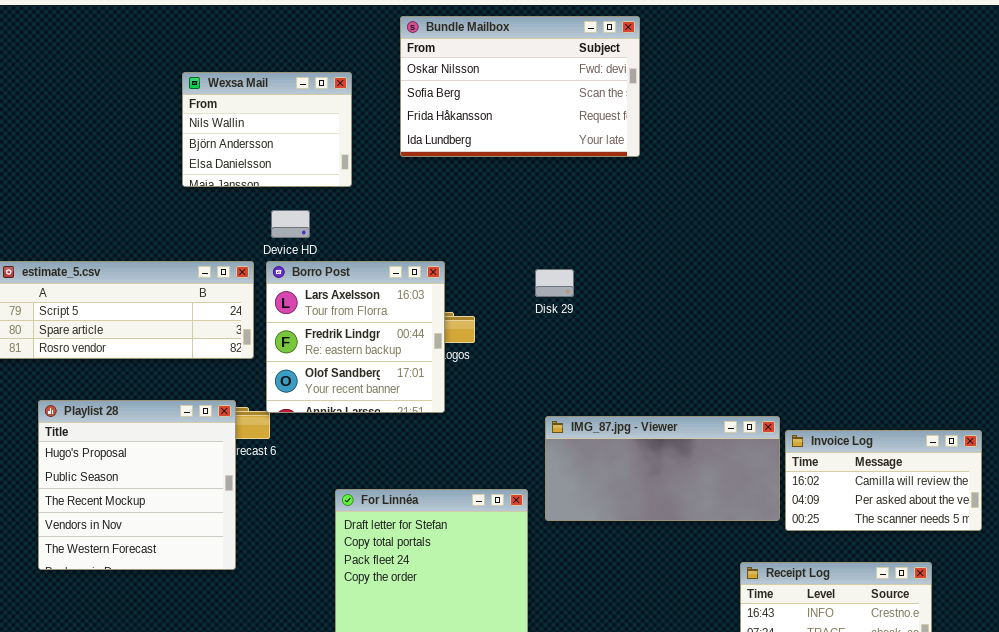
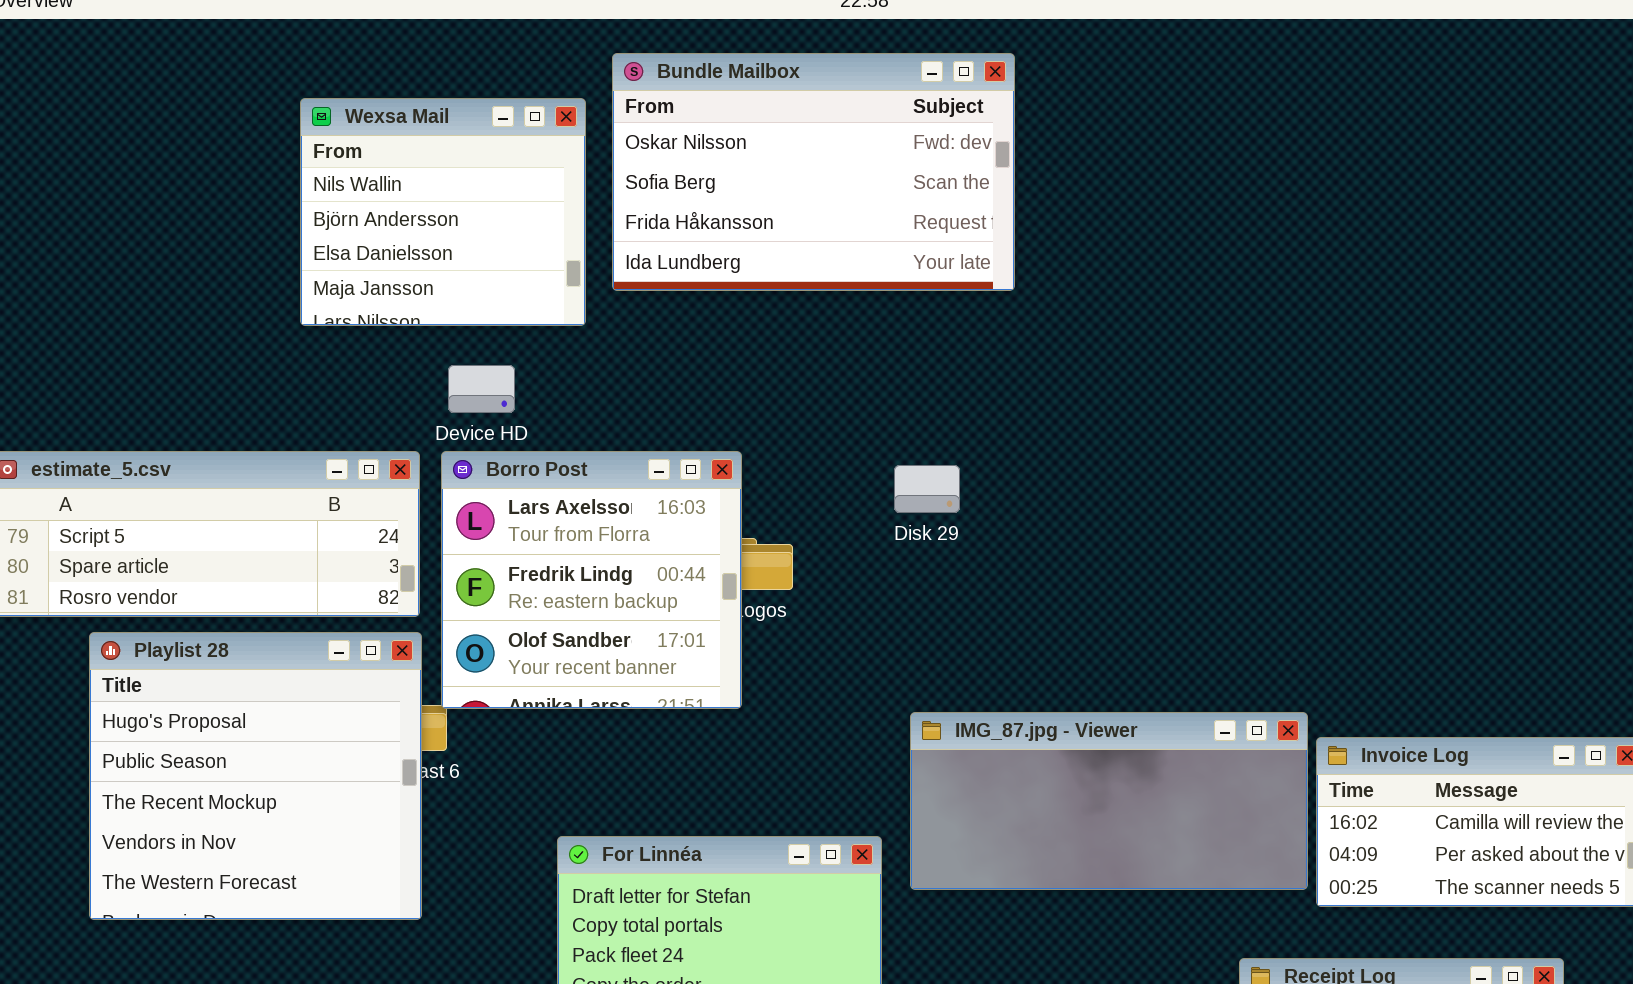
Bundle Mailbox: [400,16,640,157] -> [612,53,1015,291], moved
Wexsa Mail: [182,72,352,187] -> [300,98,586,326], resized
Playlist 28: [38,400,236,570] -> [89,632,422,920], moved

